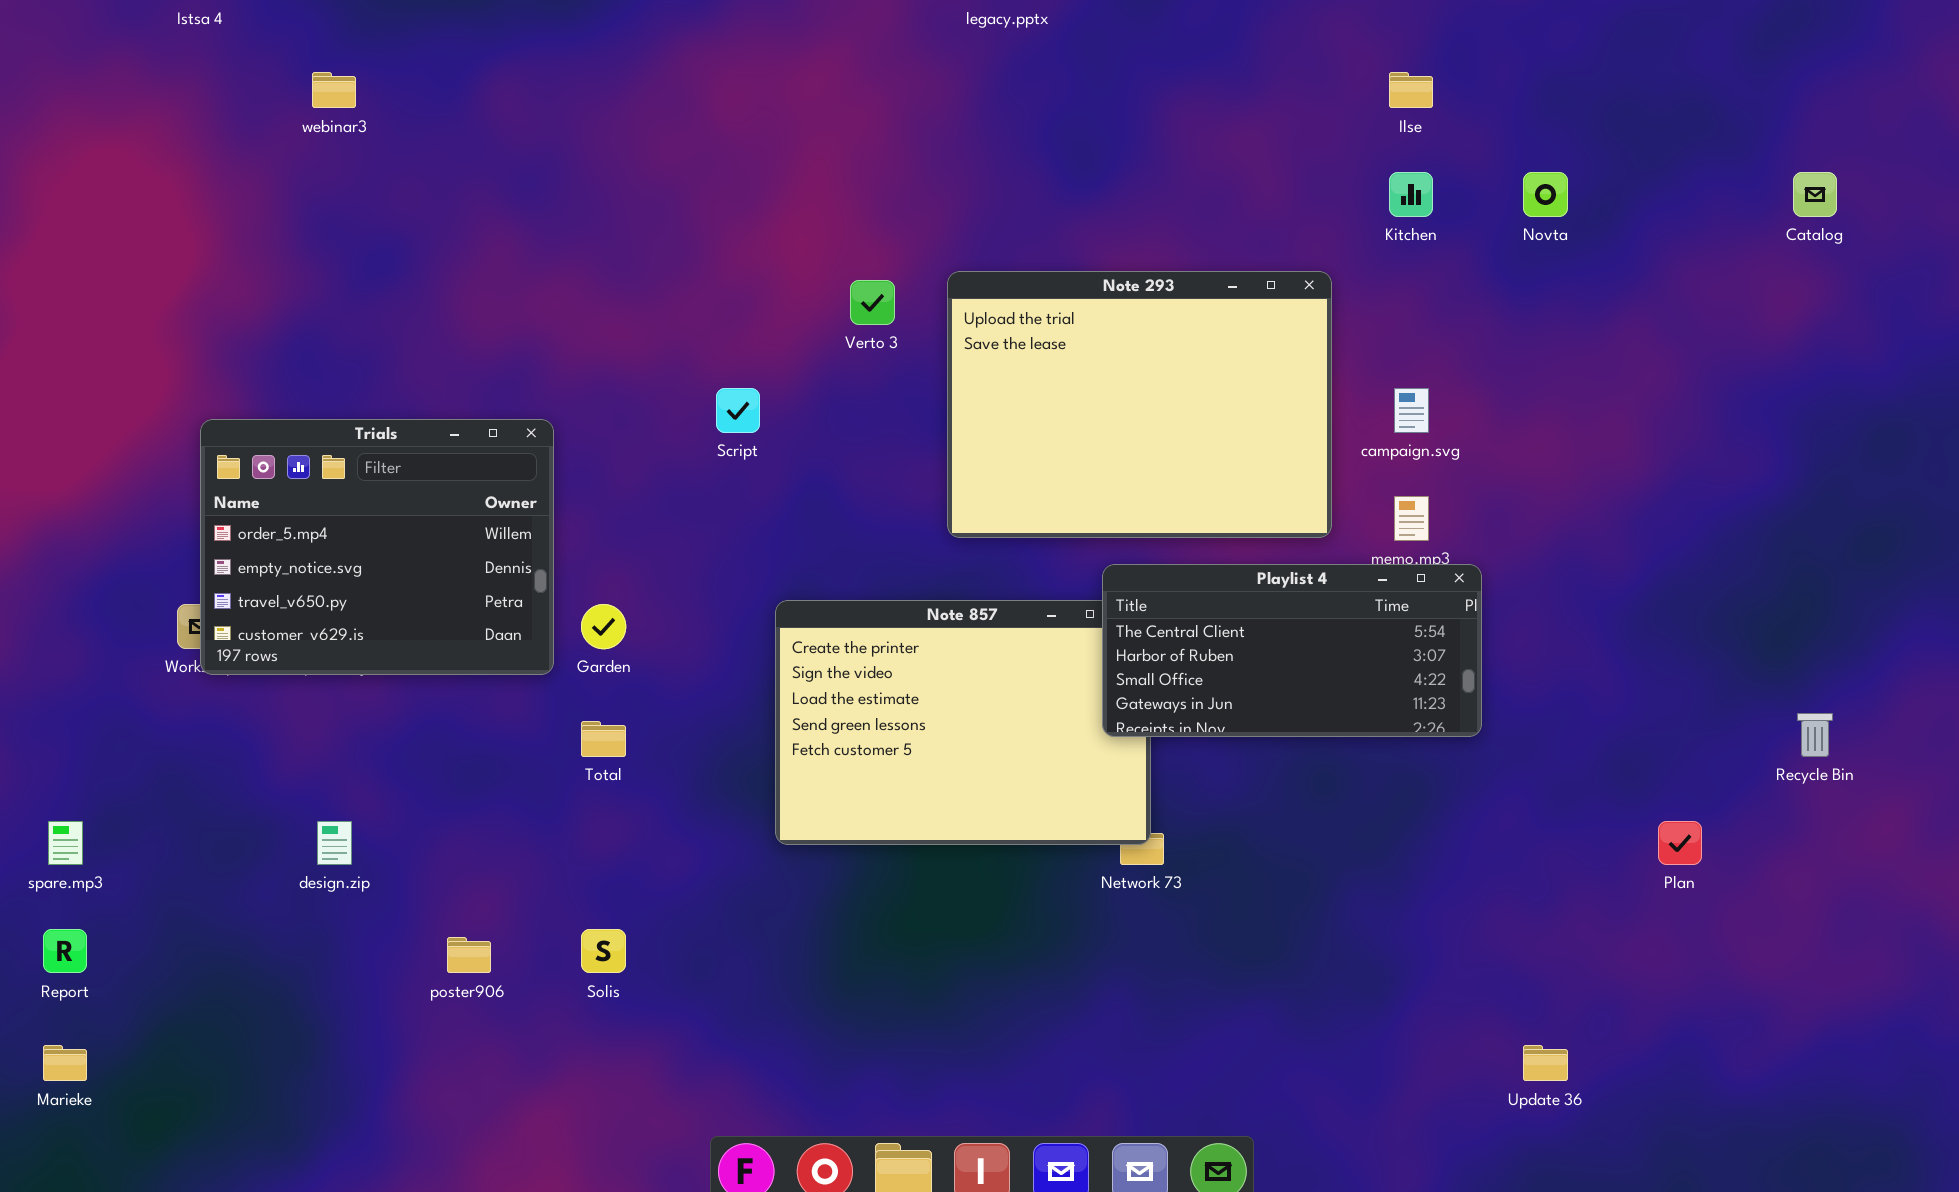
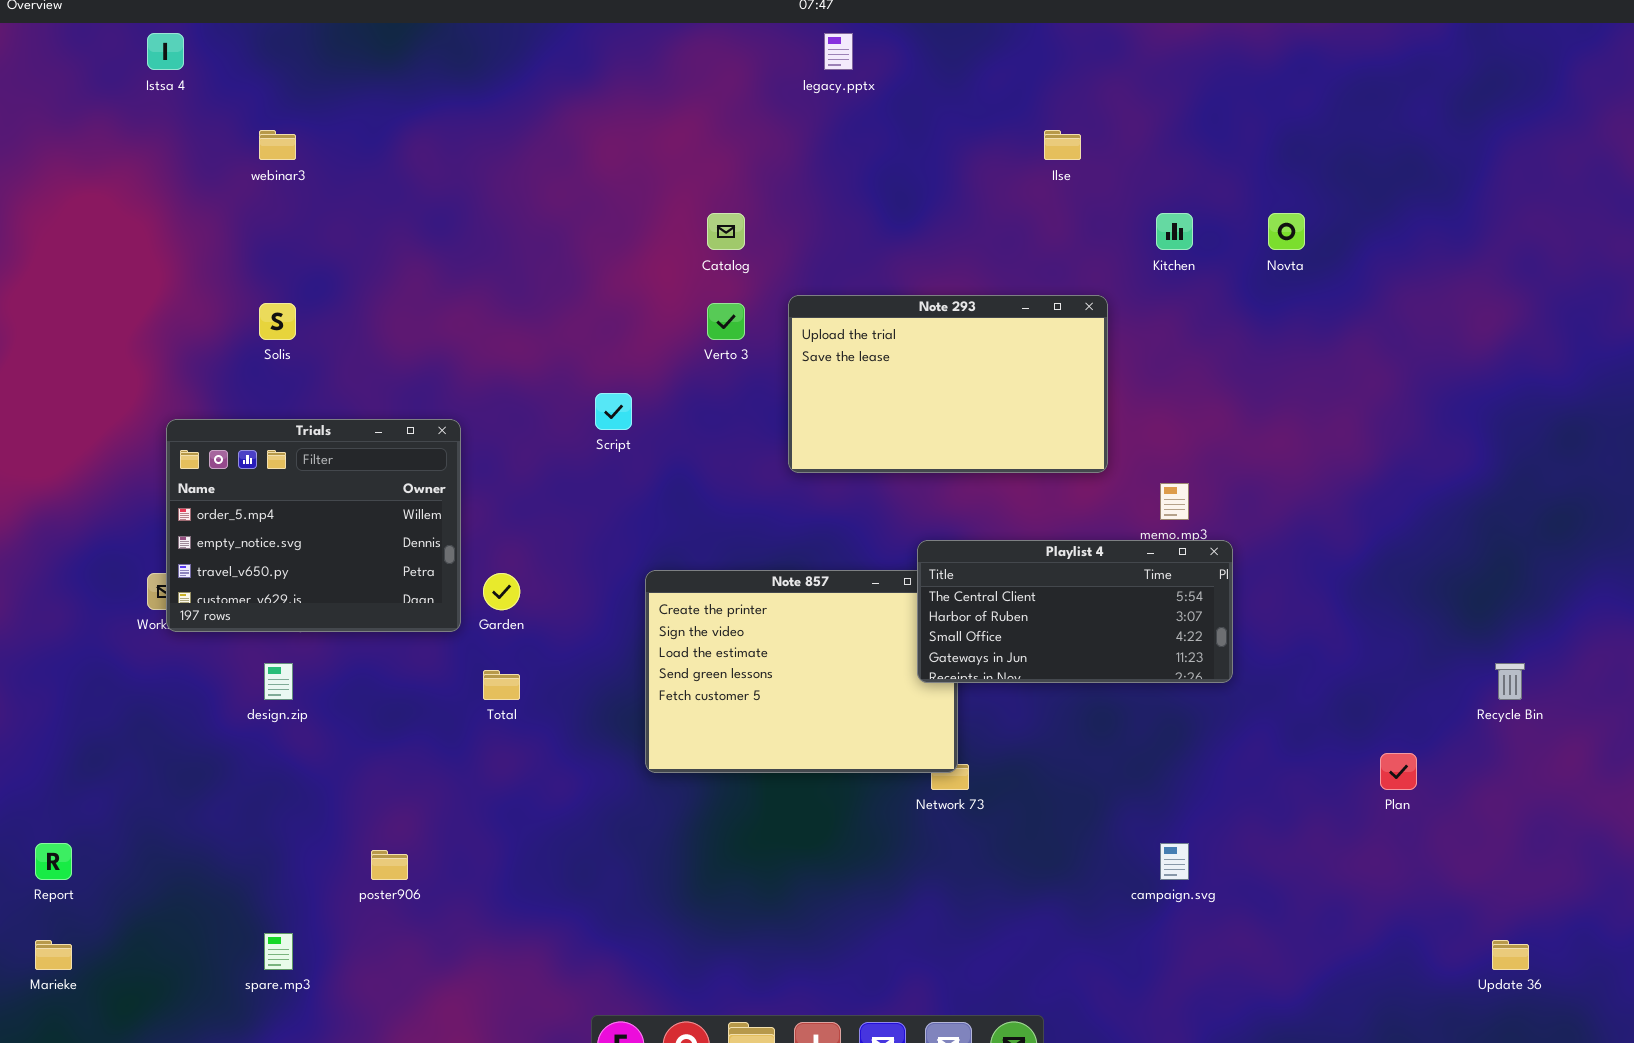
Ilse: [1389,72,1433,108] -> [1044,130,1081,160], moved
Catalog: [1793,172,1837,217] -> [707,213,745,250], moved
Note 293: [947,271,1332,538] -> [788,295,1108,473], resized
campaign.svg: [1394,388,1429,433] -> [1160,843,1189,880], moved
spare.mp3: [48,821,83,865] -> [264,933,293,970], moved
design.zip: [317,821,352,865] -> [264,663,293,700], moved
Solis: [581,929,626,973] -> [259,303,296,340], moved
Update 36: [1523,1045,1568,1081] -> [1492,940,1529,970], moved

